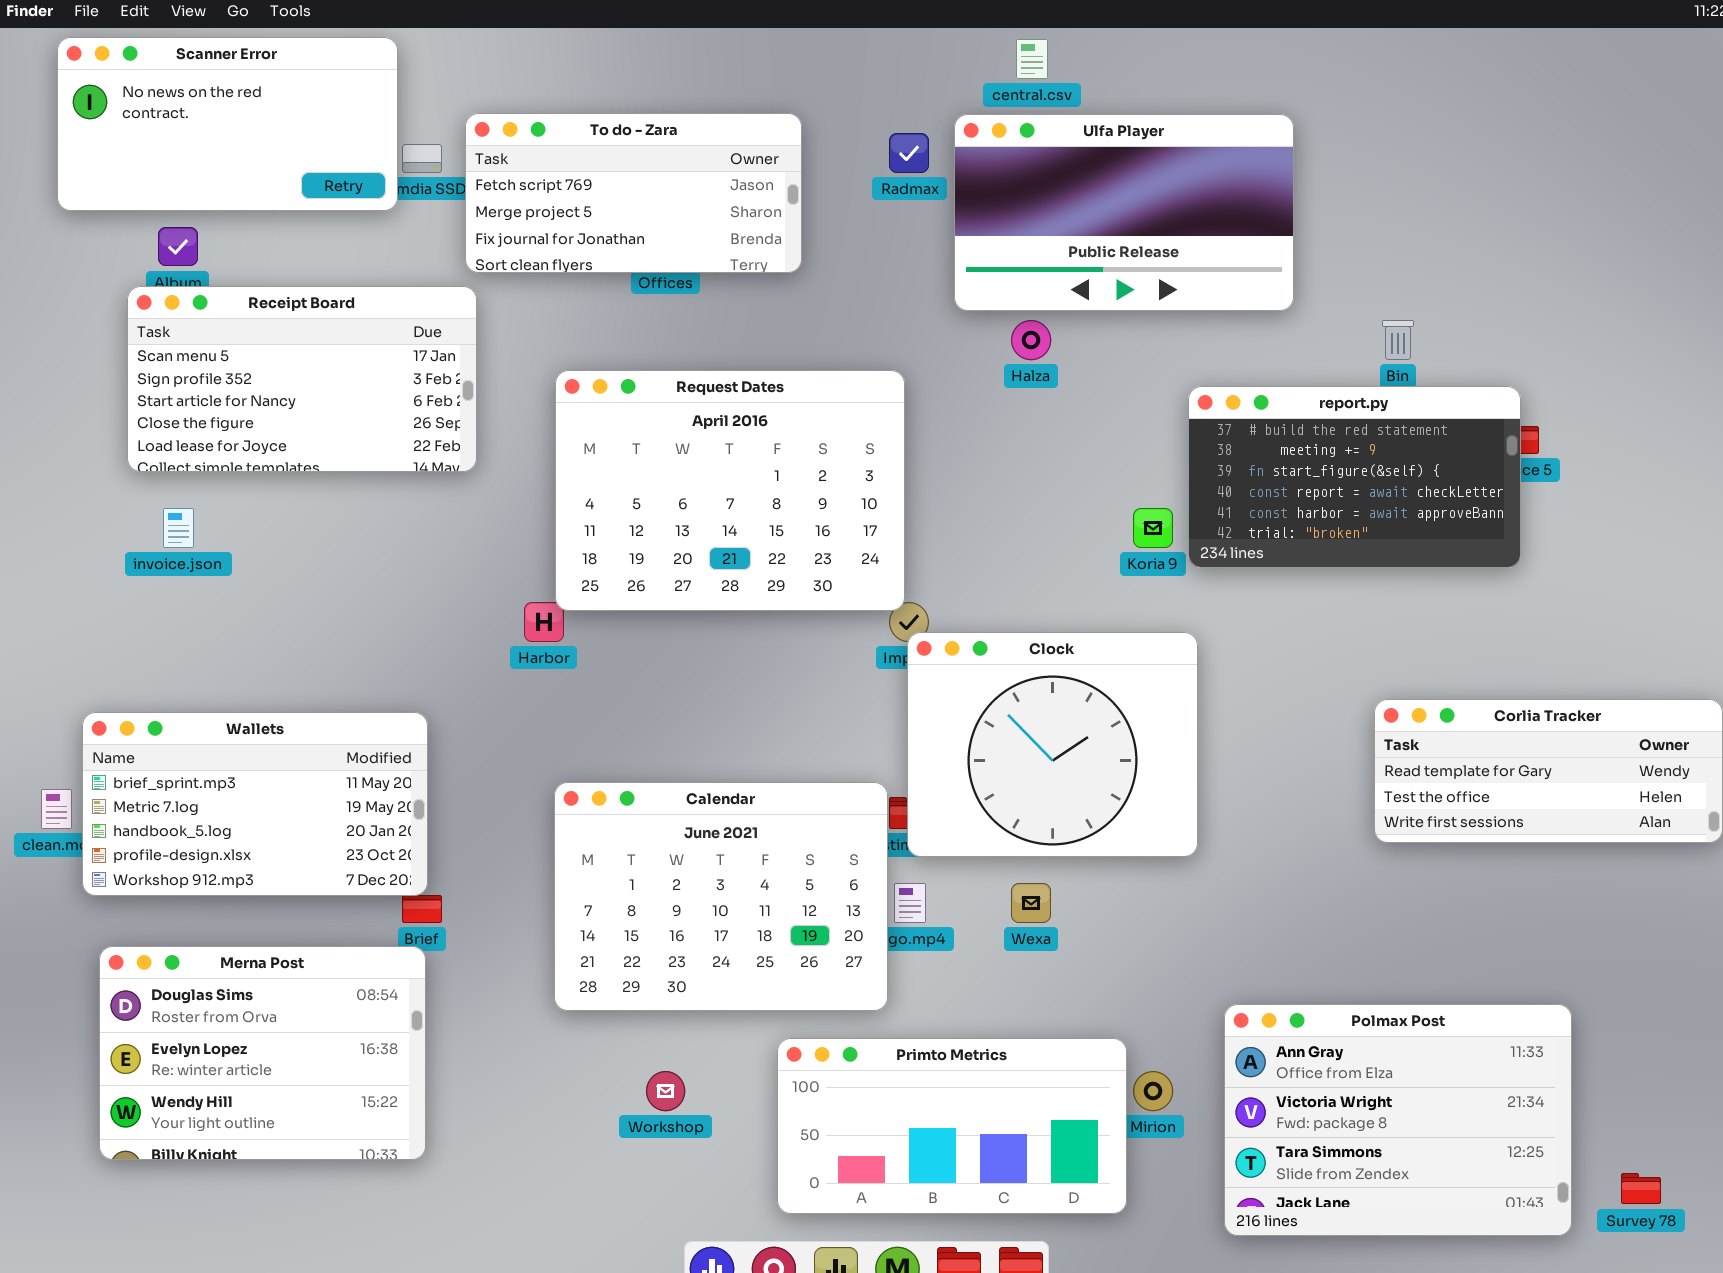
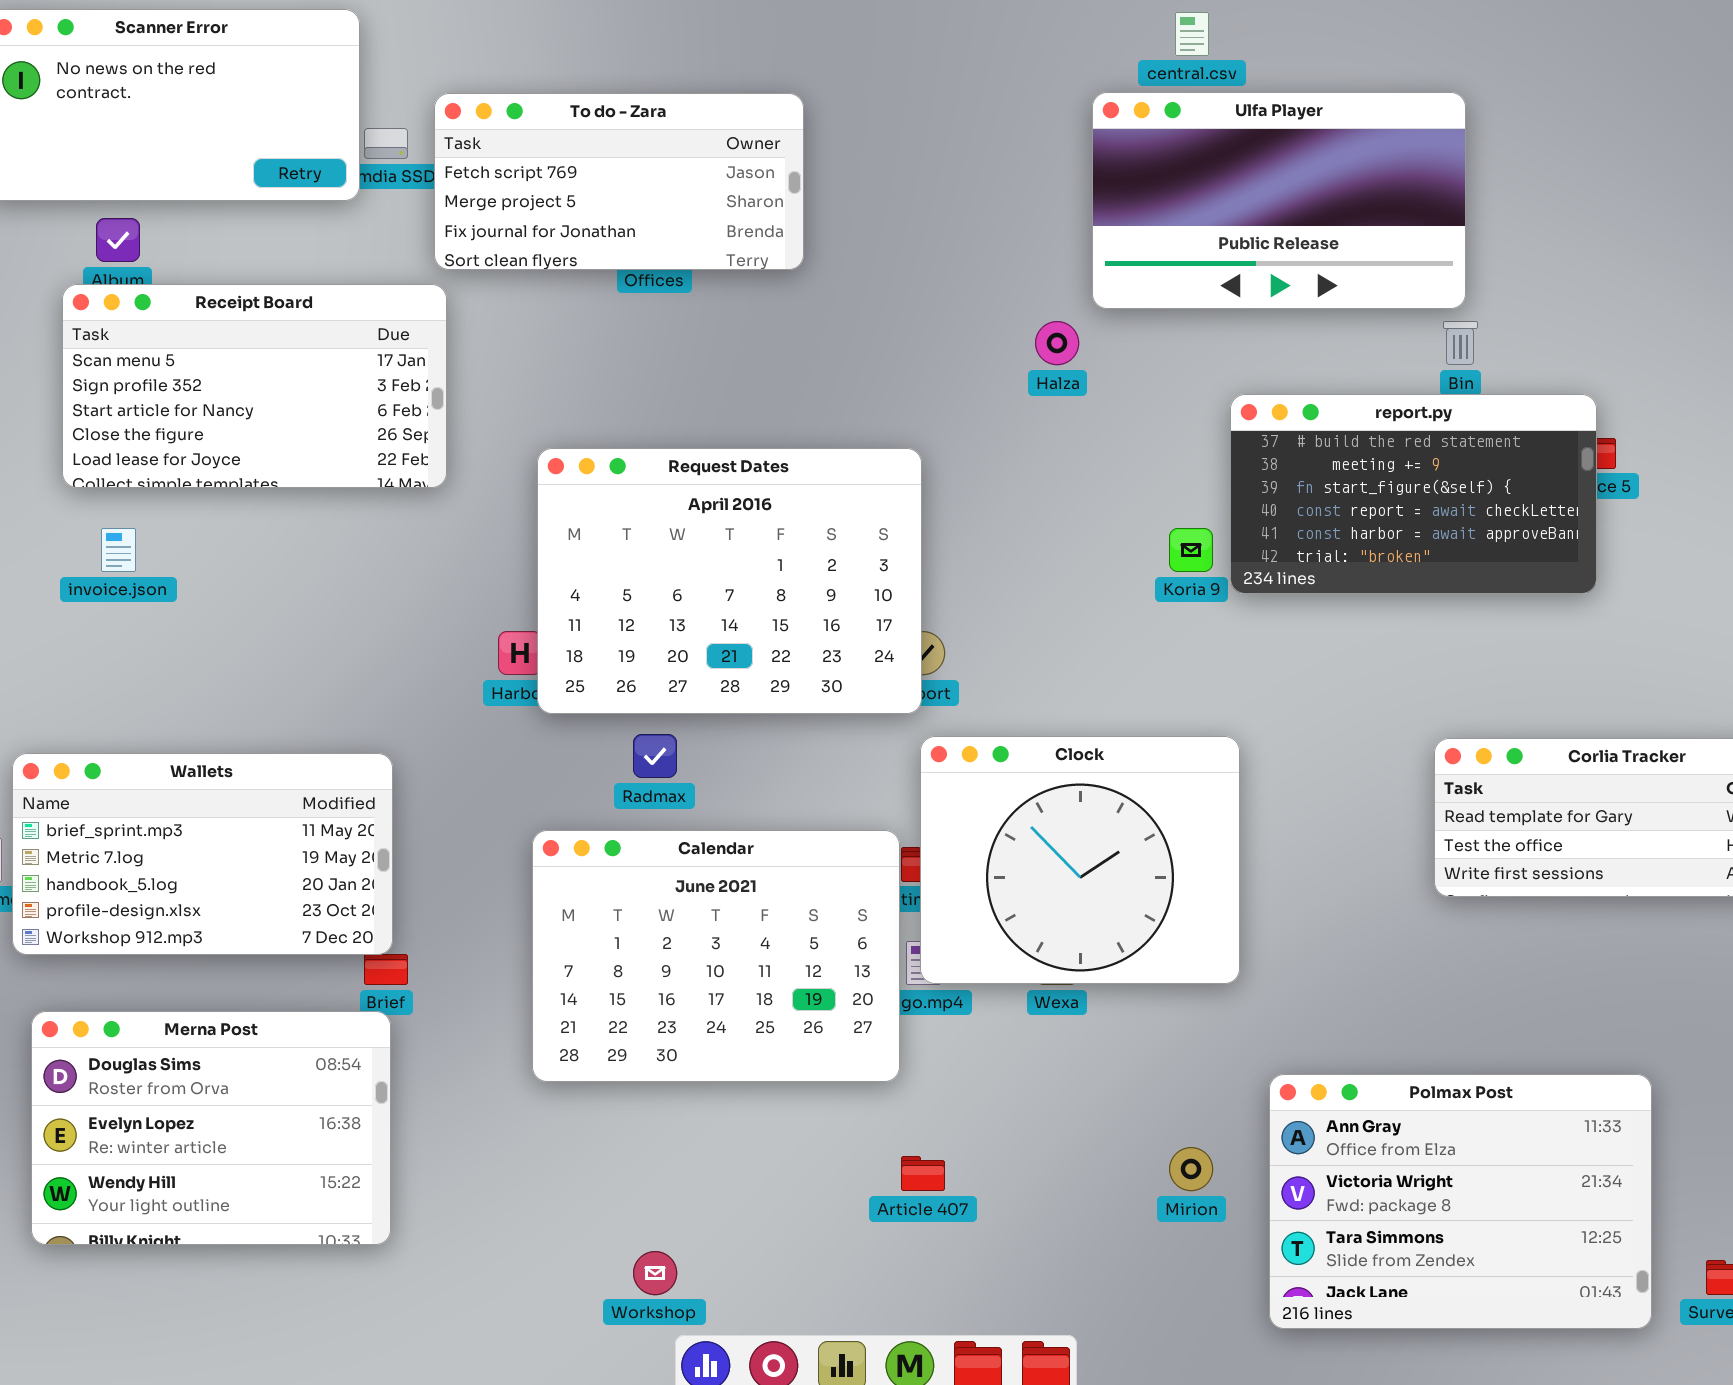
central.csv: [1016,39,1048,79] -> [1175,12,1209,56], moved
Ulfa Player: [954,114,1294,311] -> [1092,92,1466,309], moved
Radmax: [889,133,929,173] -> [633,734,677,778], moved
Request Dates: [555,370,905,611] -> [537,448,922,714], moved
Clock: [907,632,1198,857] -> [920,736,1240,984], moved
Primto Metrics: [777,1038,1127,1214] -> none, closed
Workshop: [646,1071,685,1111] -> [633,1251,677,1295], moved

